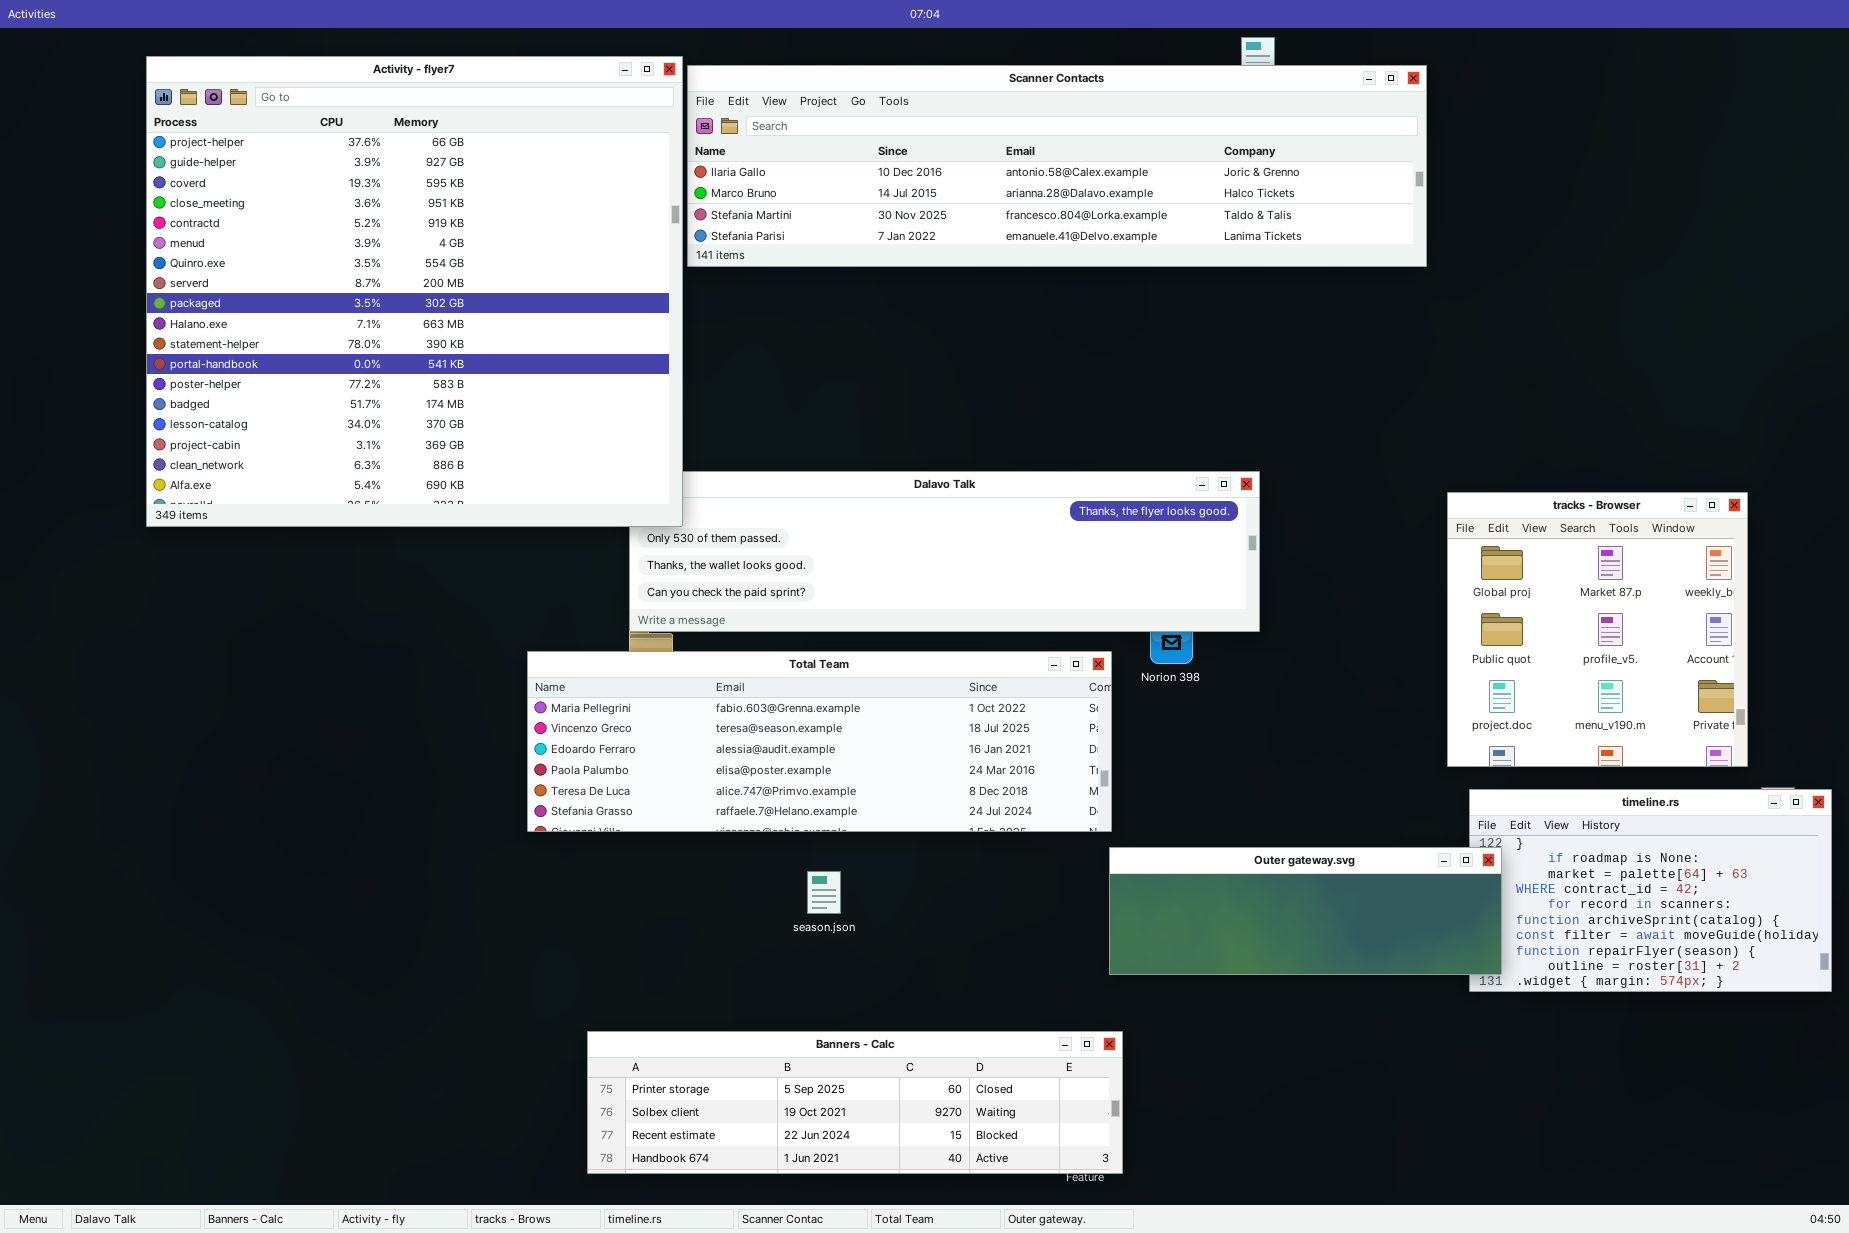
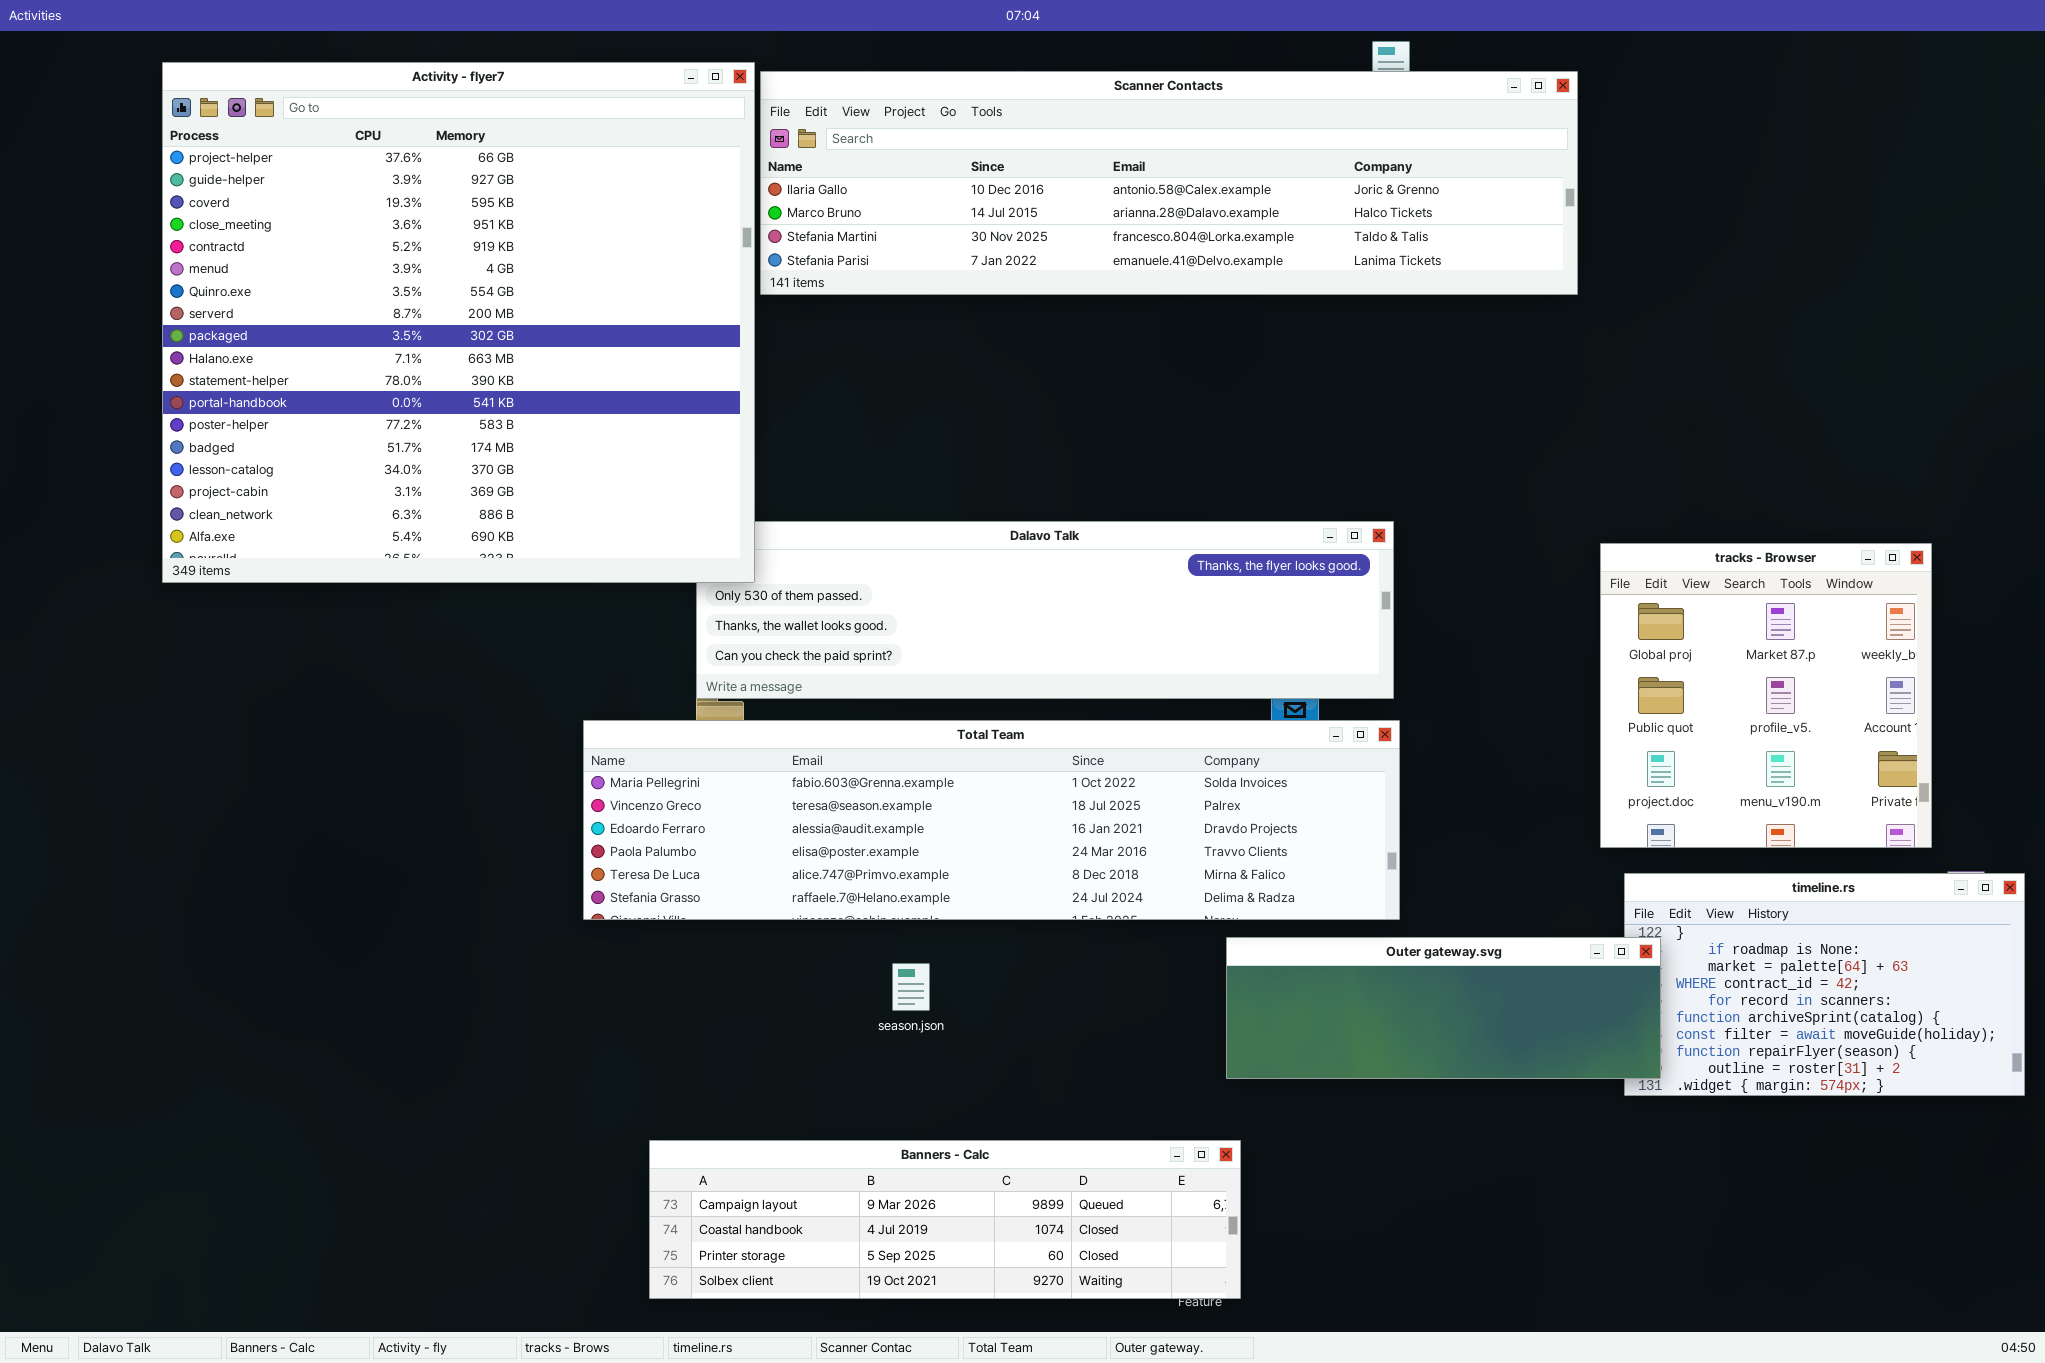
Total Team: [527,651,1112,832] -> [583,720,1400,920], resized
Banners - Calc: [587,1031,1123,1174] -> [649,1140,1241,1299], scrolled up 2 rows

